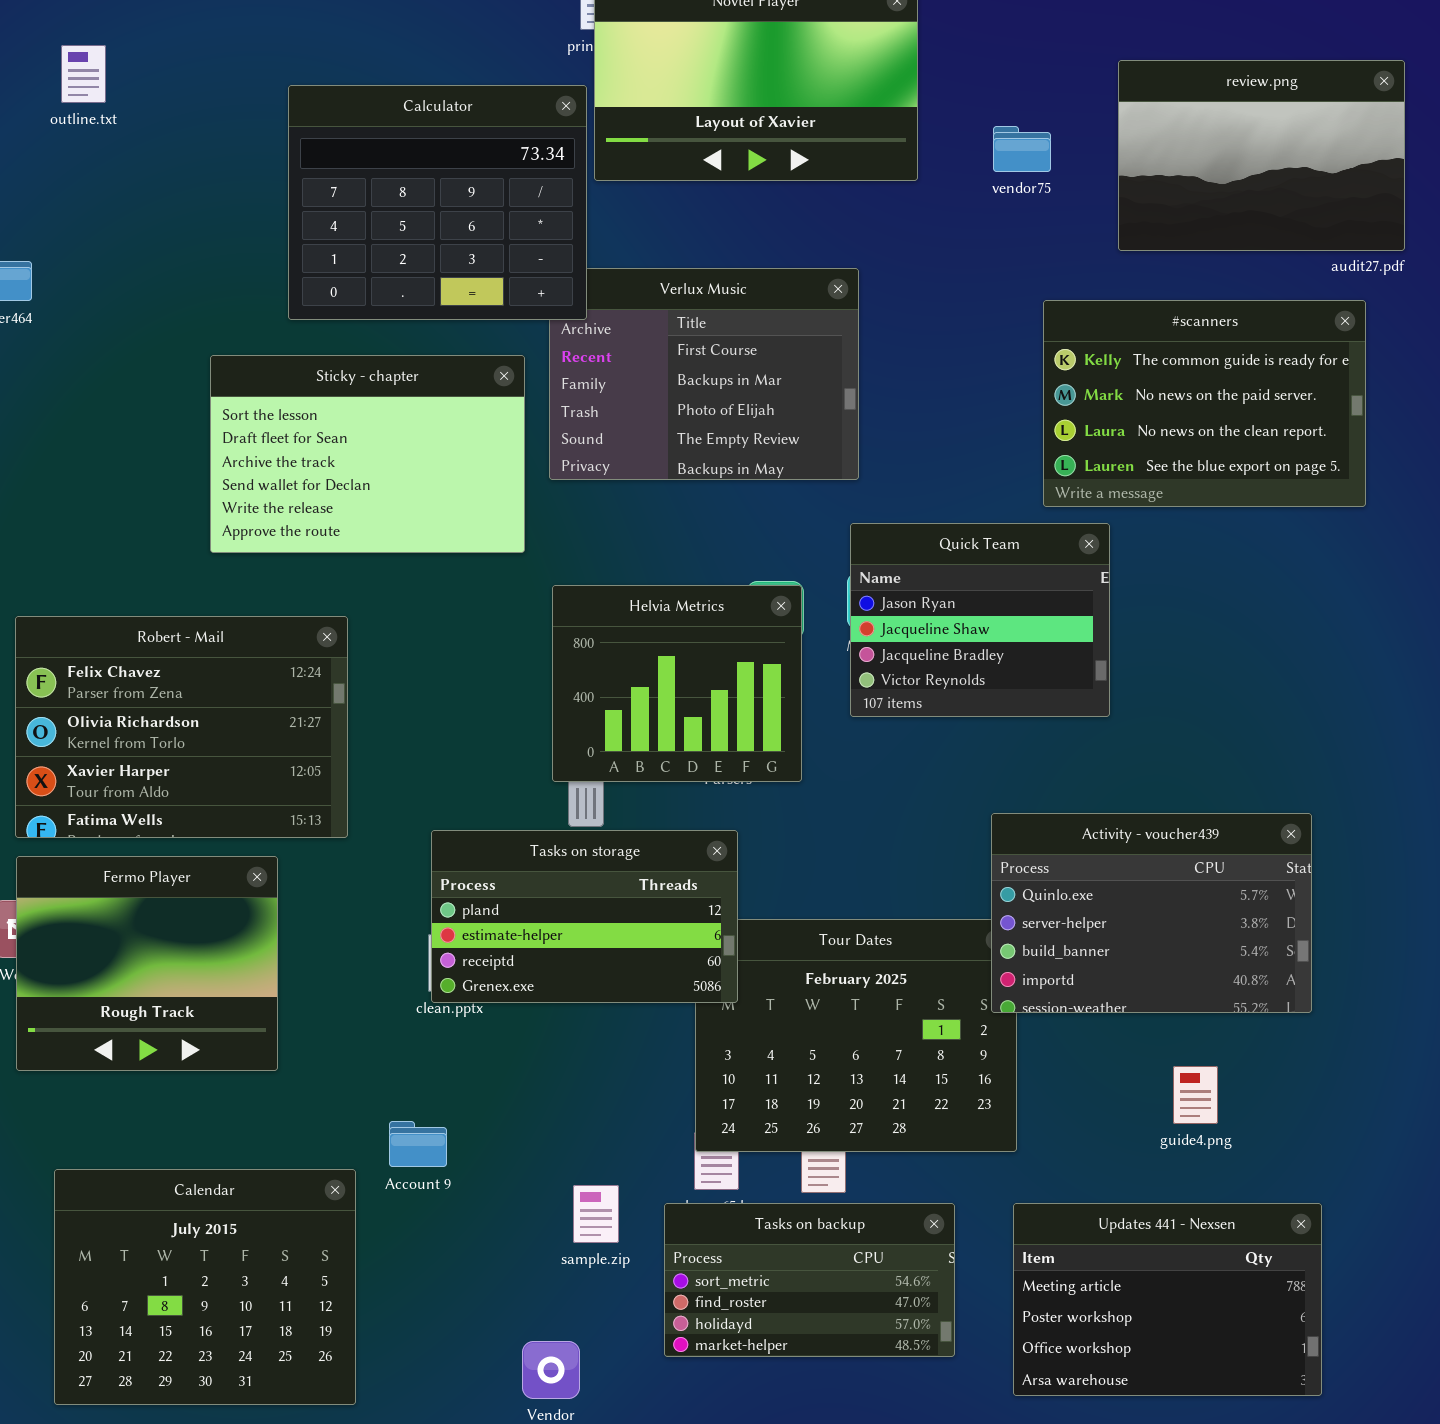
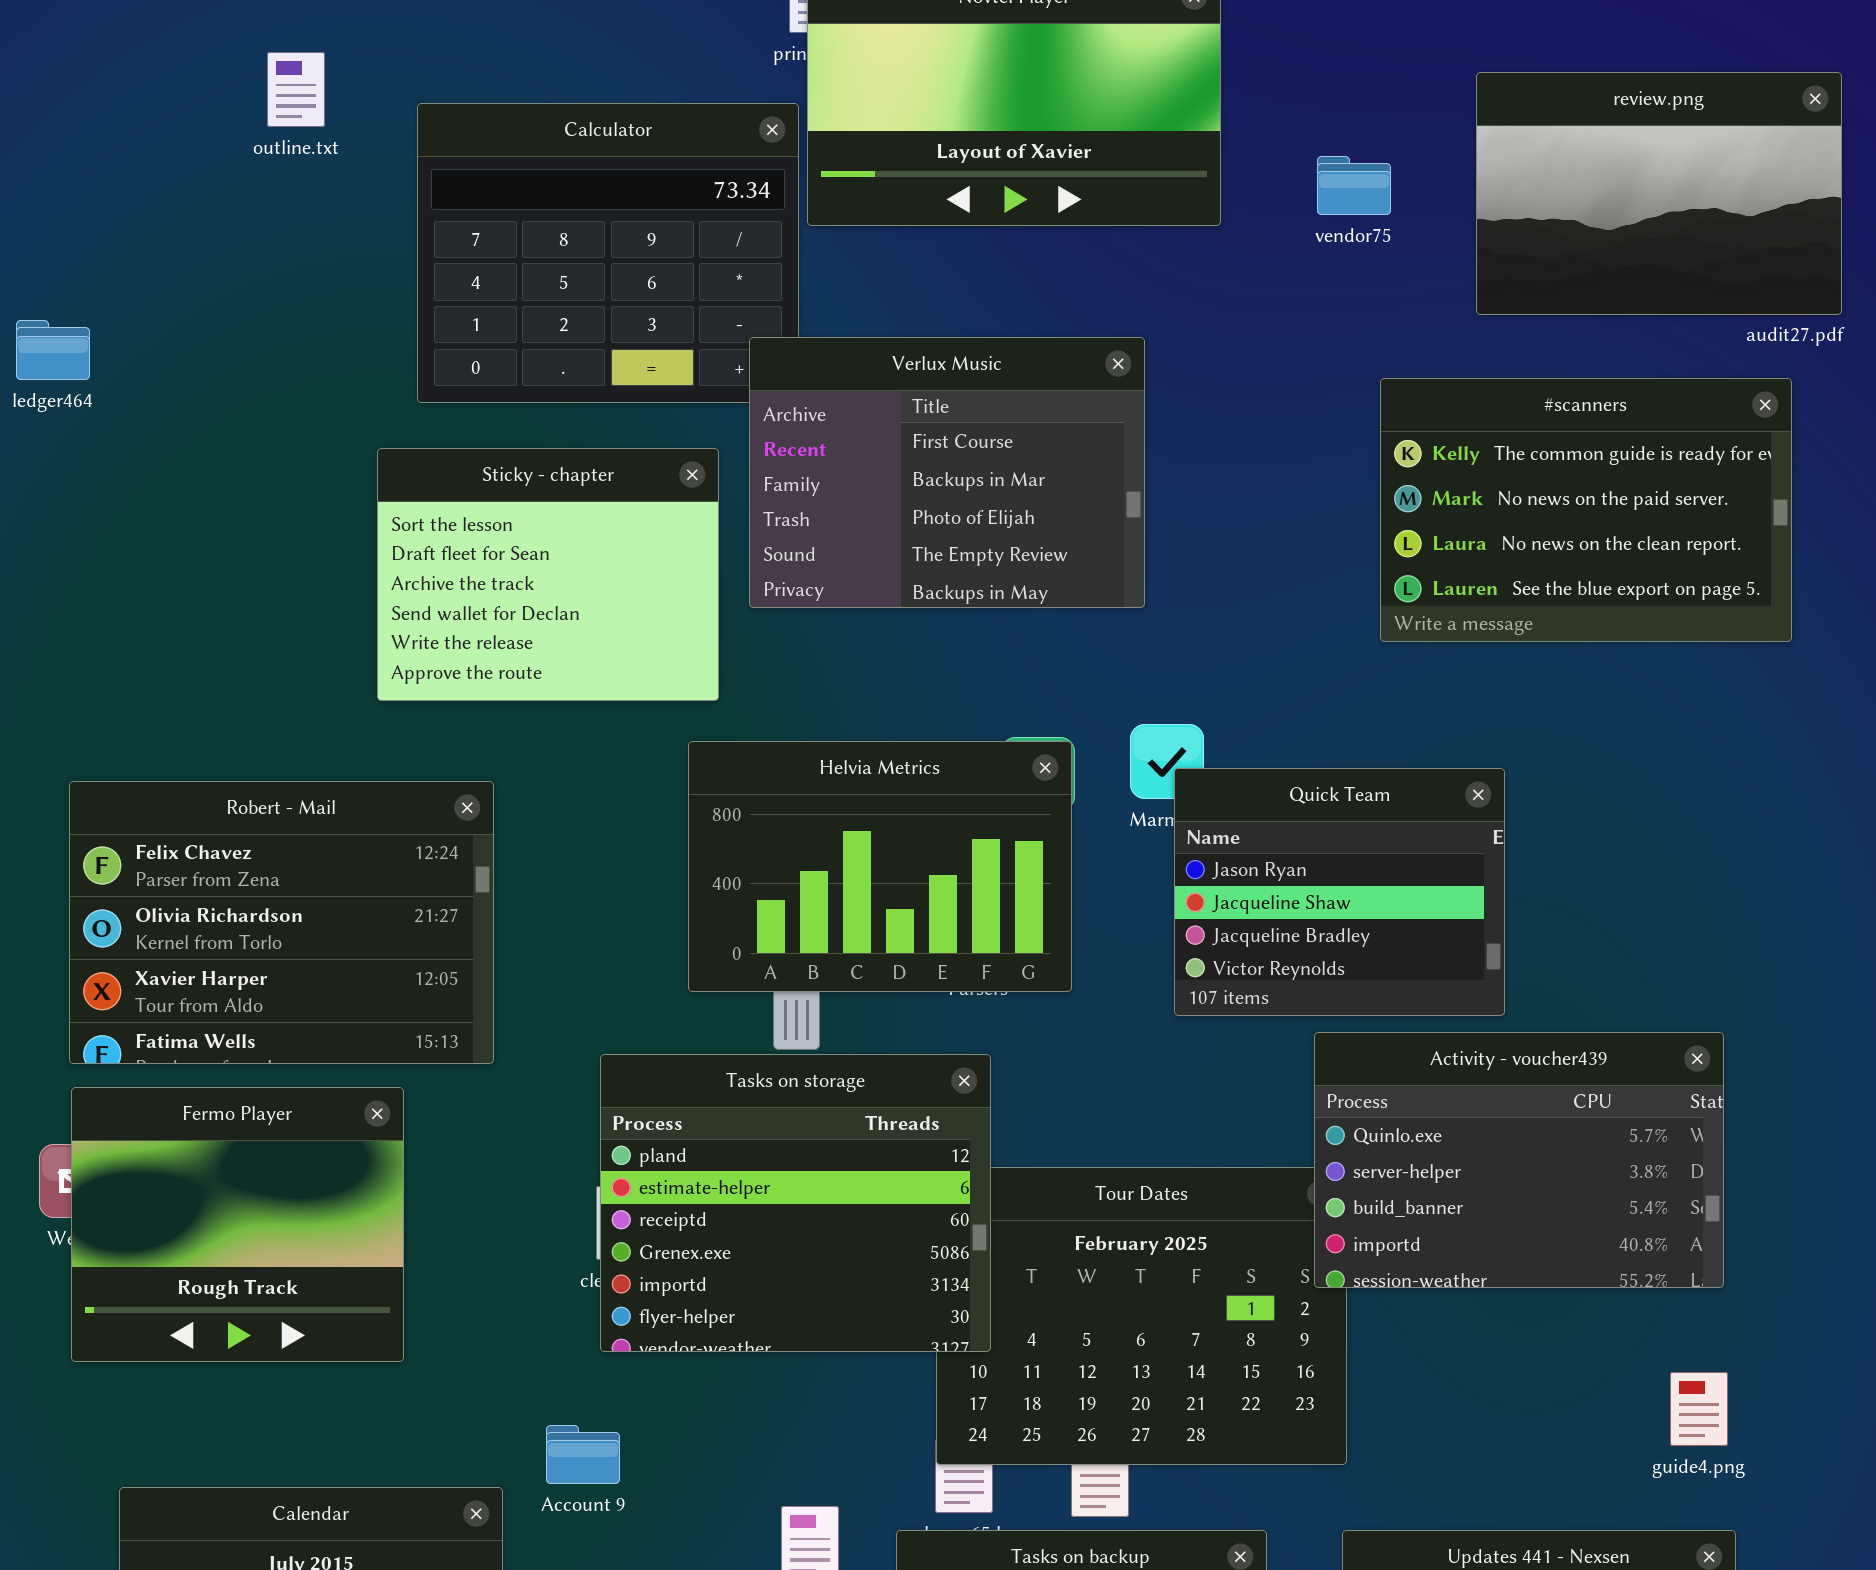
outline.txt: [61,45,106,103] -> [267,52,325,127], moved
Verlux Music: [549,268,859,480] -> [749,337,1145,608], raised
Sticky - chapter: [210,355,525,553] -> [377,448,719,701], resized
Quick Team: [850,523,1110,717] -> [1174,768,1505,1016], moved
Helvia Metrics: [552,585,802,782] -> [688,741,1072,992], resized
Tasks on storage: [431,830,738,1003] -> [600,1054,991,1352], resized
guide4.png: [1173,1066,1218,1124] -> [1670,1372,1728,1446], moved

